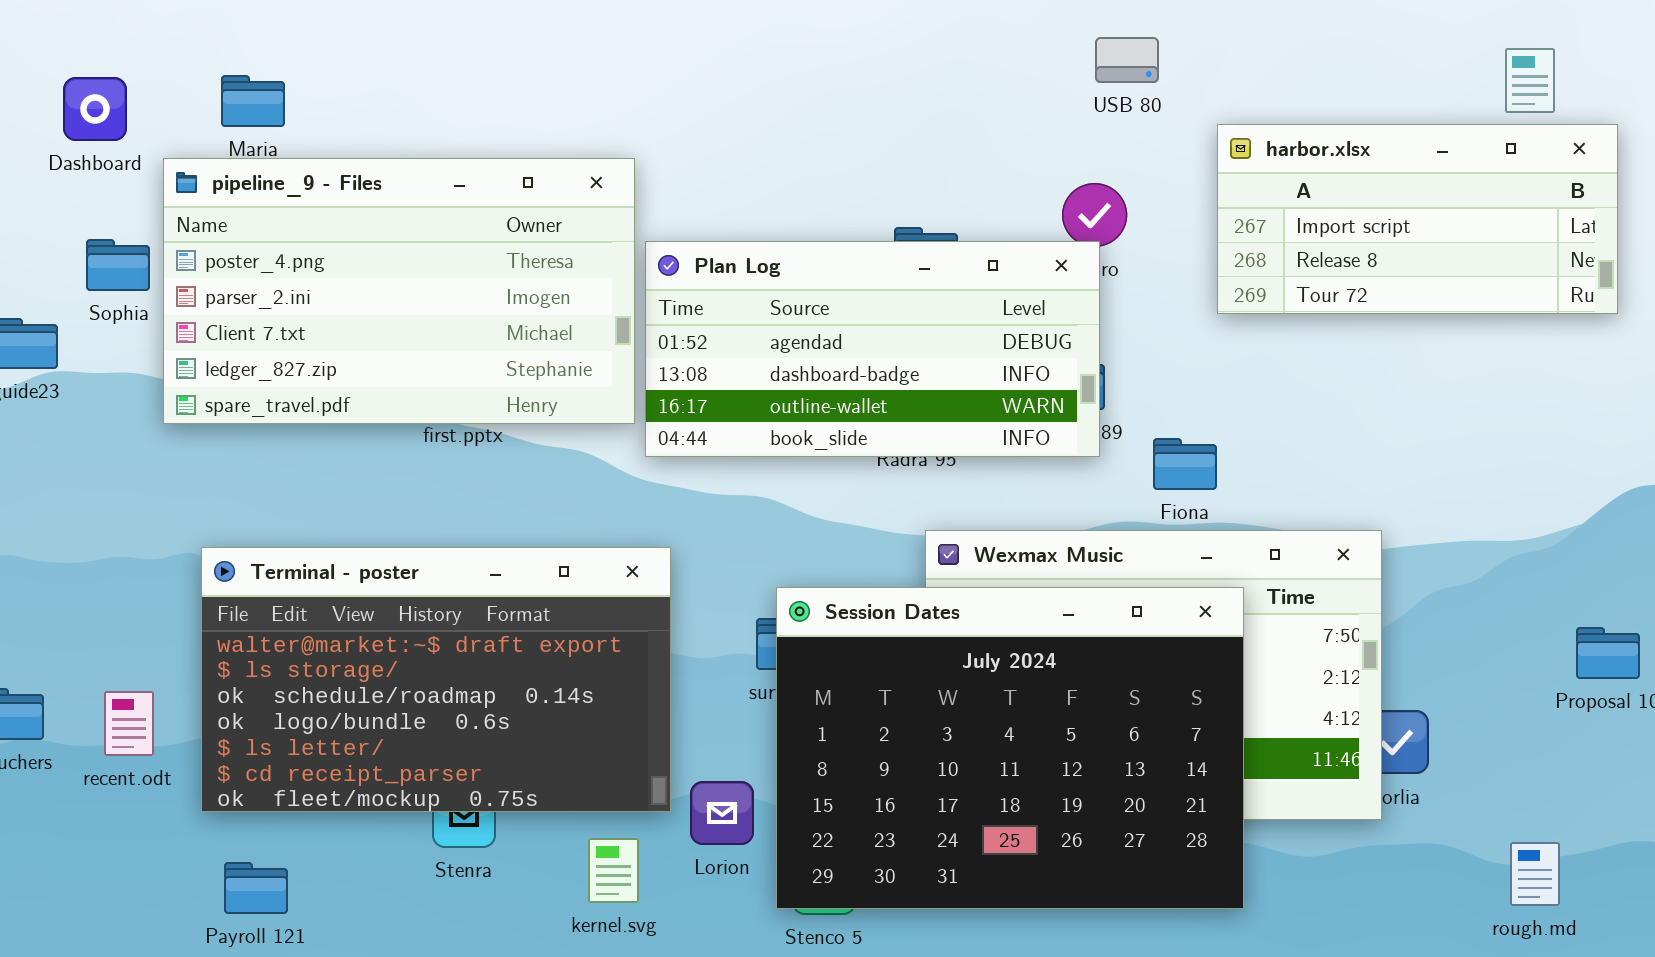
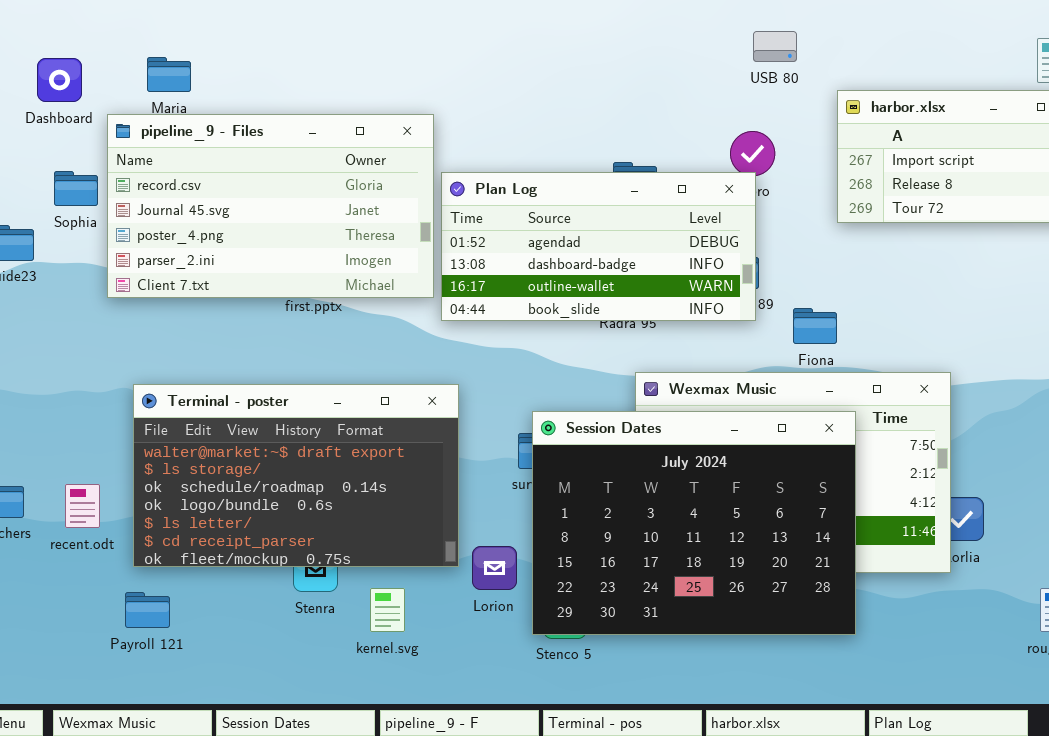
pipeline_9 - Files: [163,158,635,424] -> [107,114,434,298], scrolled up 2 rows
kernel.svg: [588,838,639,903] -> [370,588,405,632], moved
Payroll 121: [224,862,288,914] -> [125,592,170,628], moved

